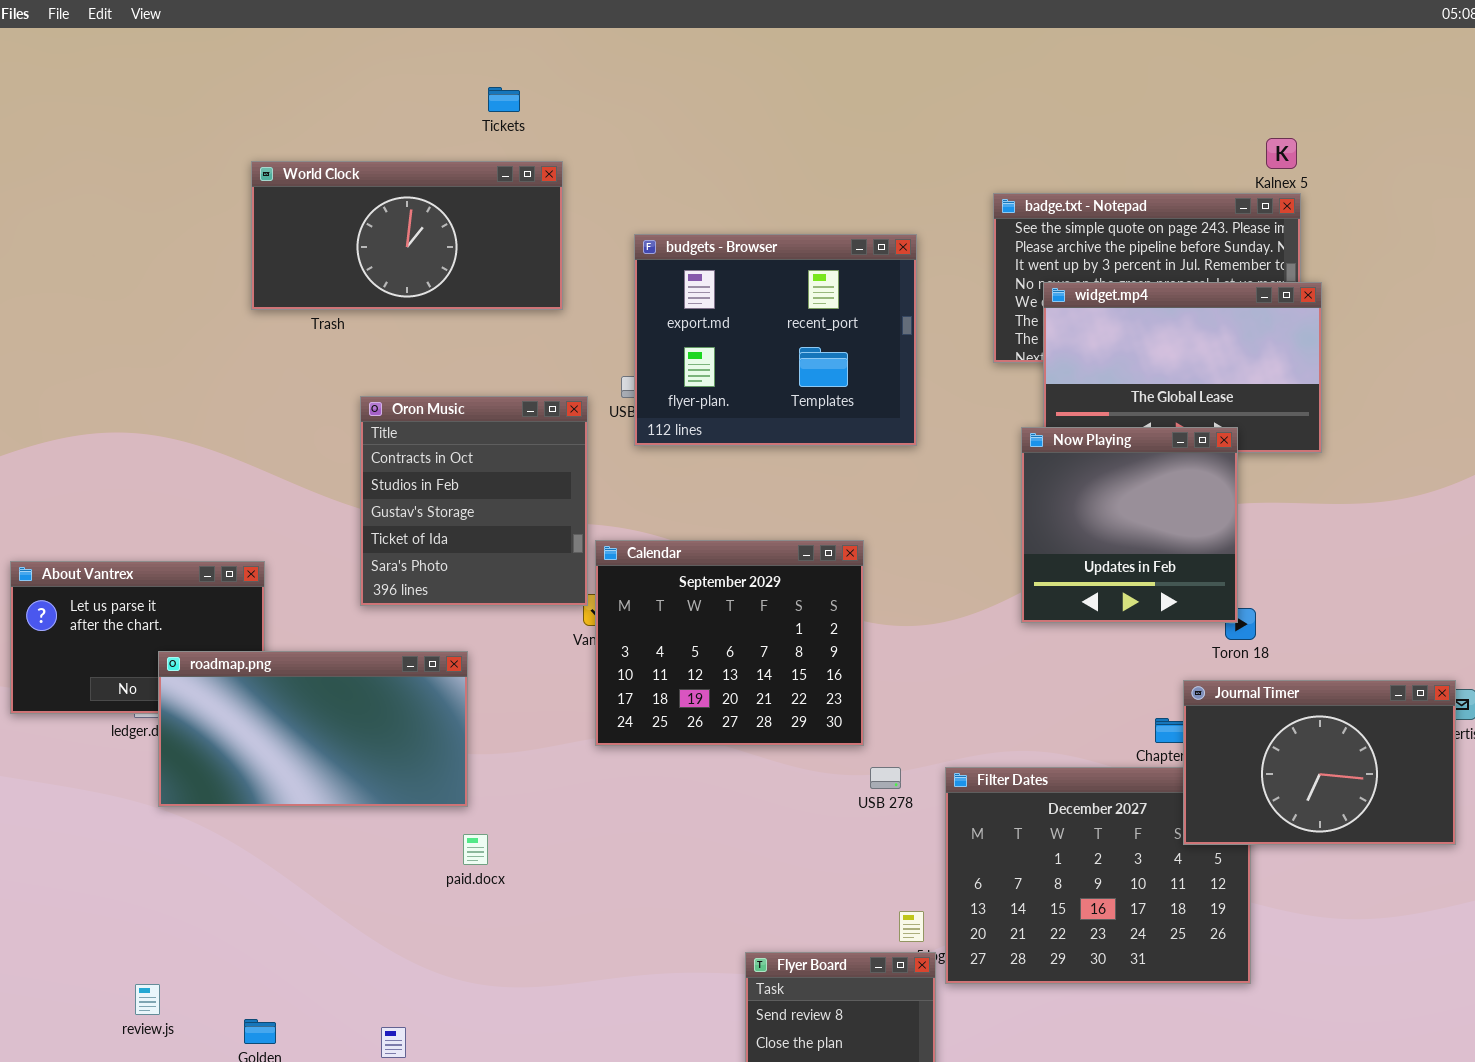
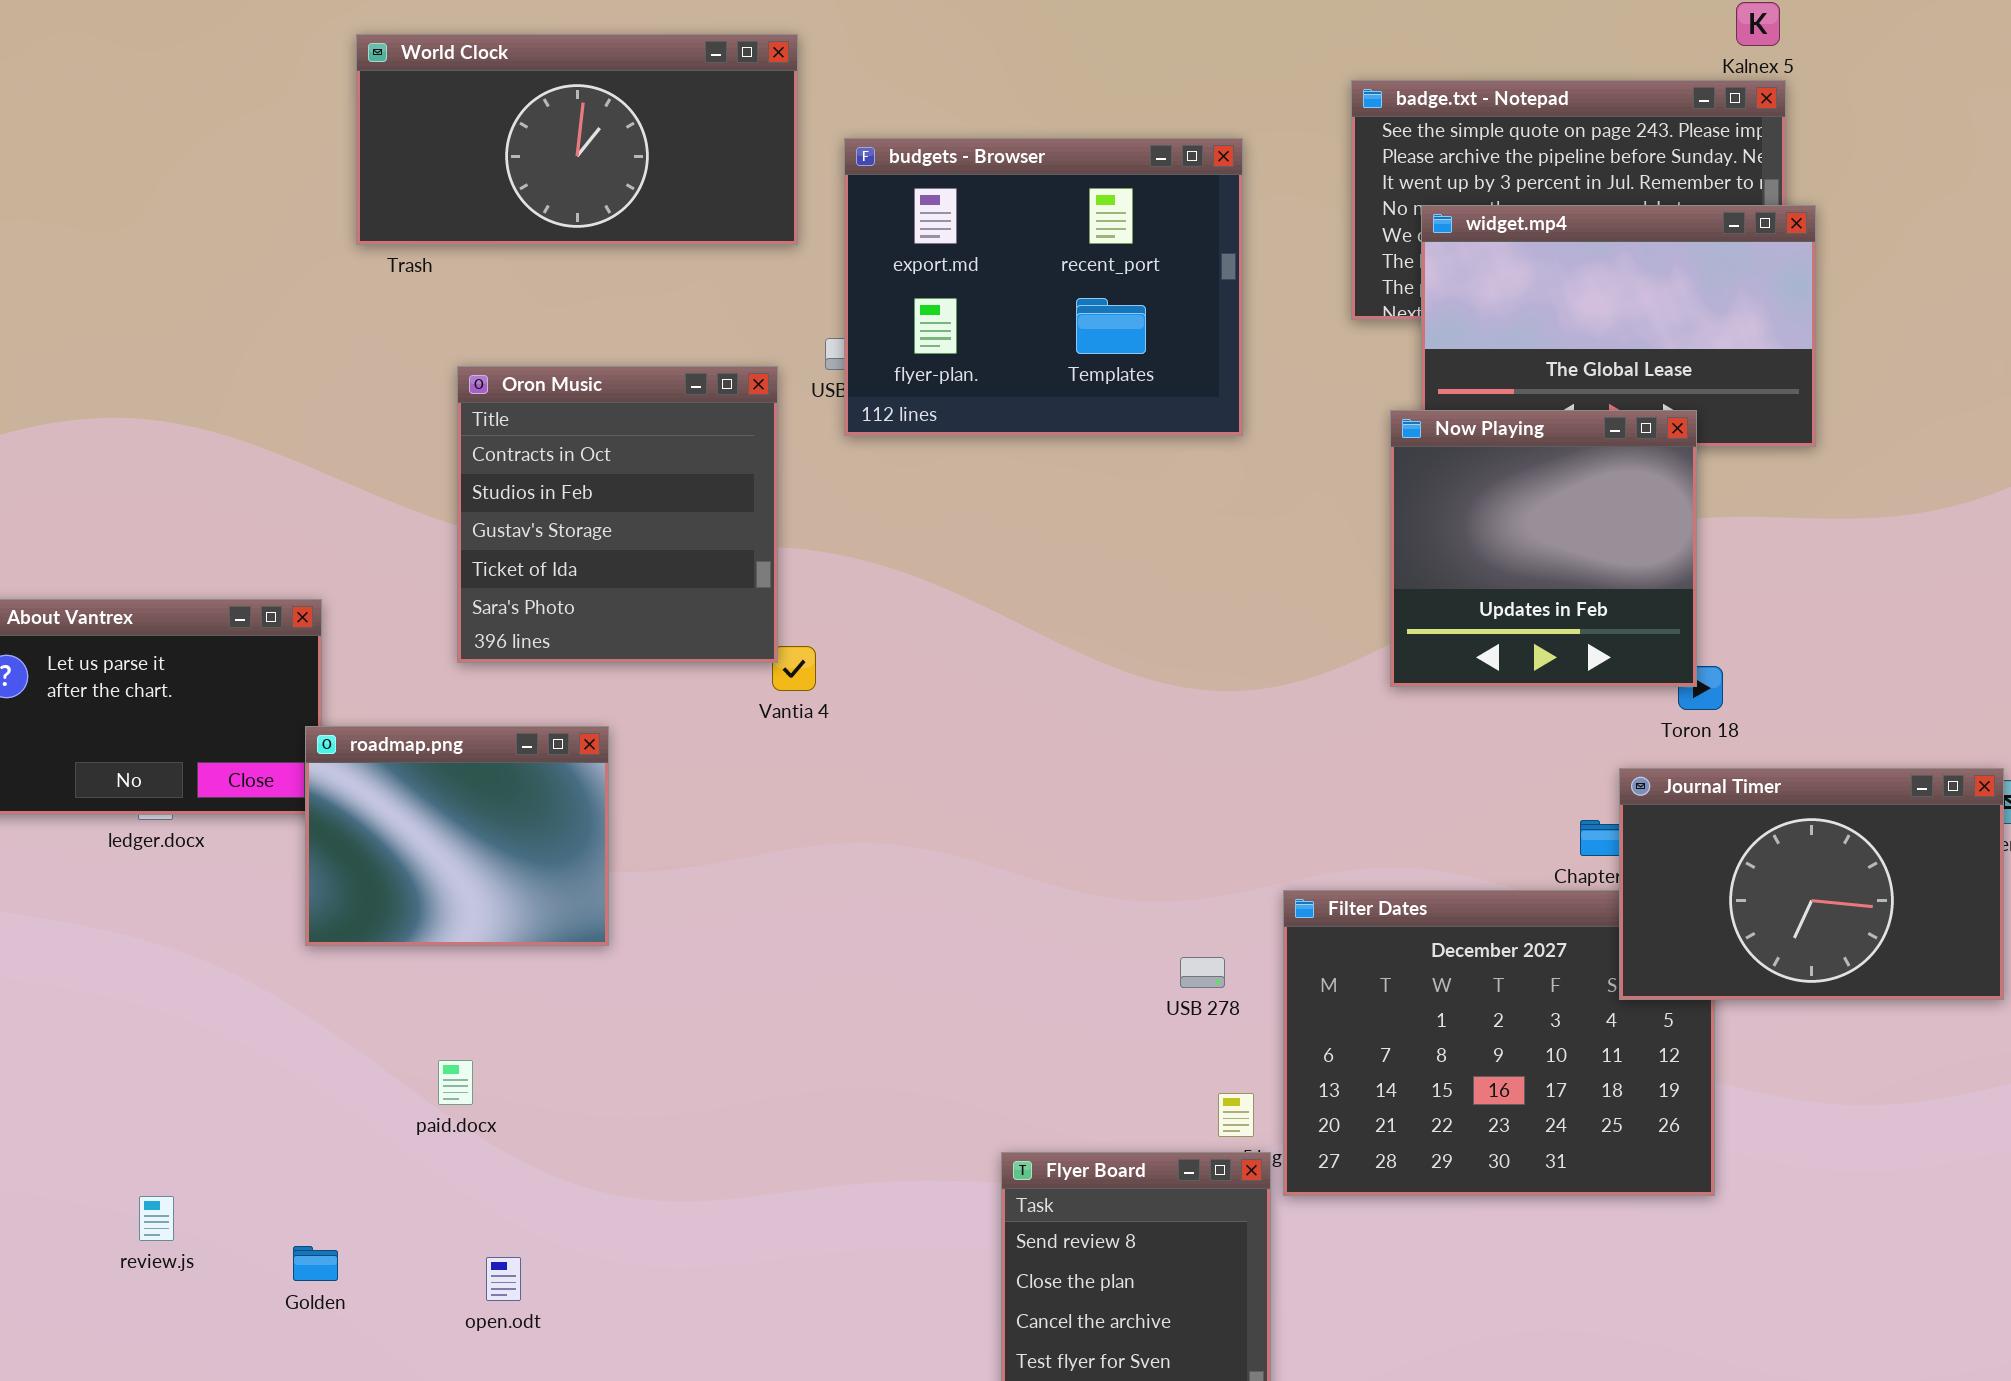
World Clock: [251,161,563,310] -> [356,34,798,245], moved
Calendar: [595,540,864,746] -> none, closed
roadmap.png: [158,651,468,807] -> [305,726,609,946], resized
USB 278: [870,767,901,789] -> [1180,957,1225,988], moved
paid.docx: [463,834,488,865] -> [438,1060,473,1105], moved

